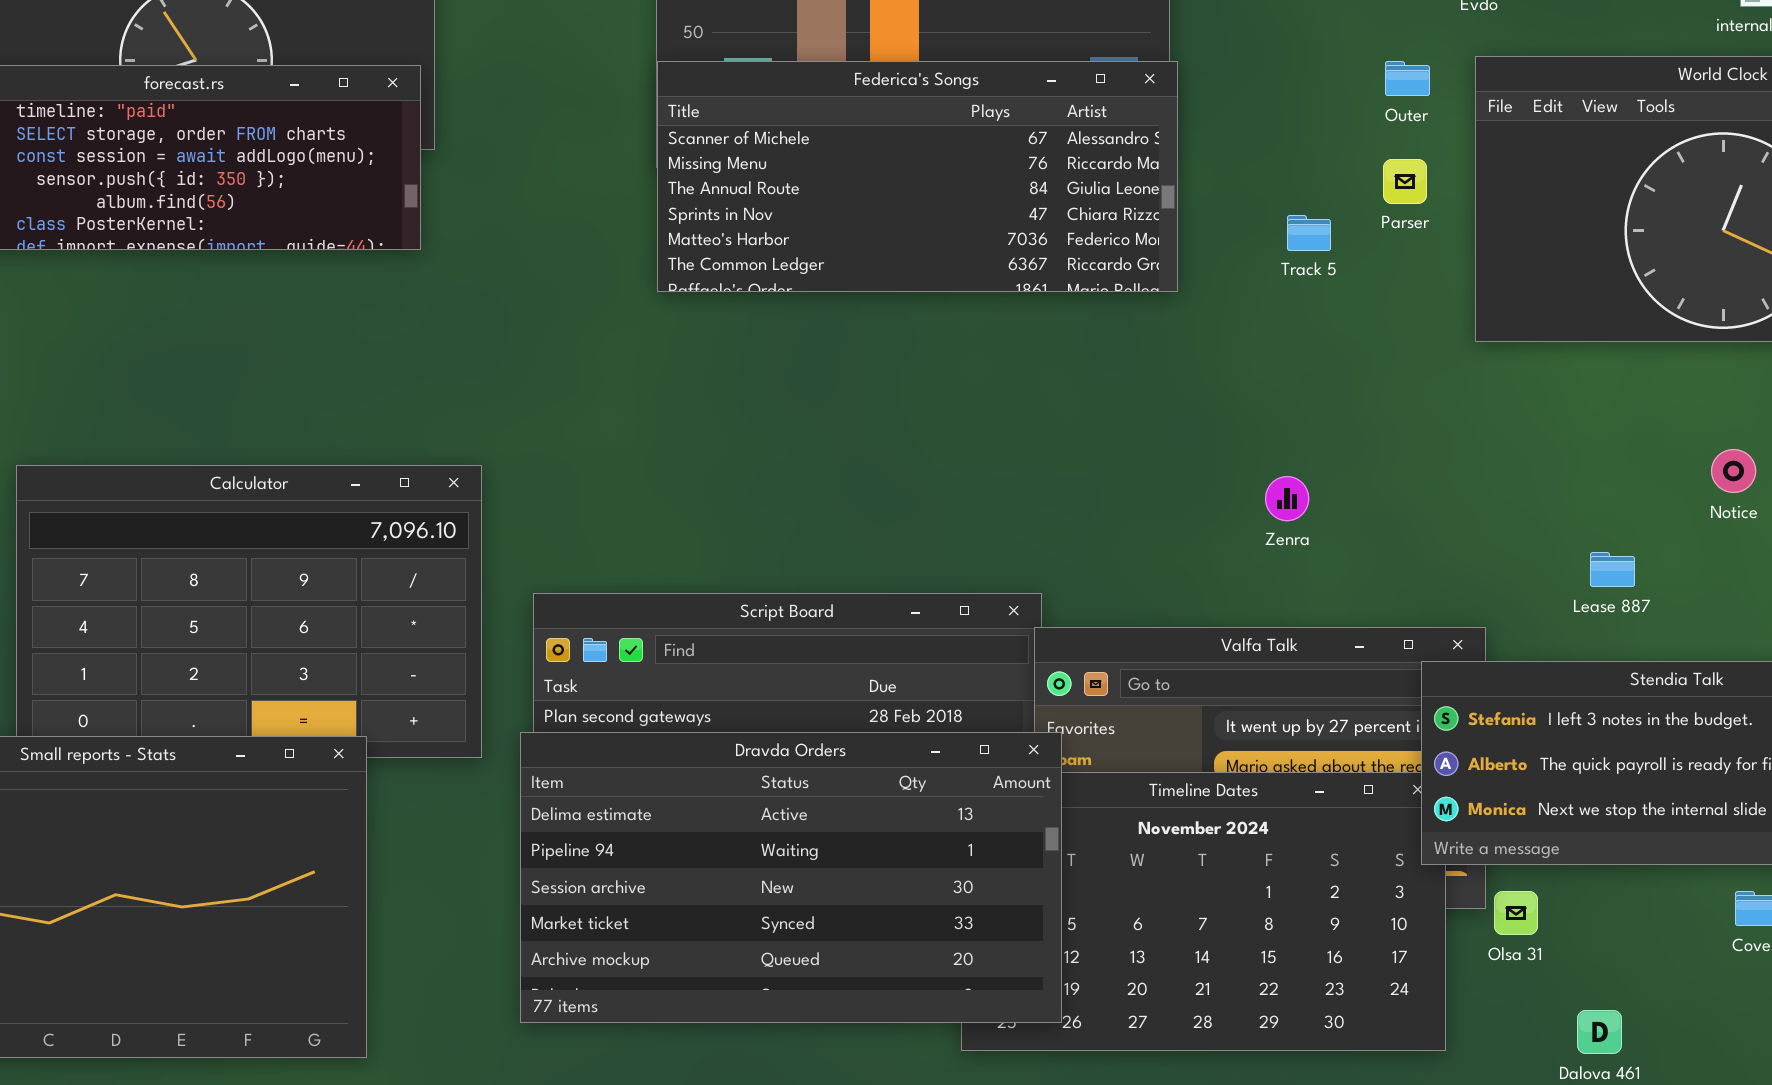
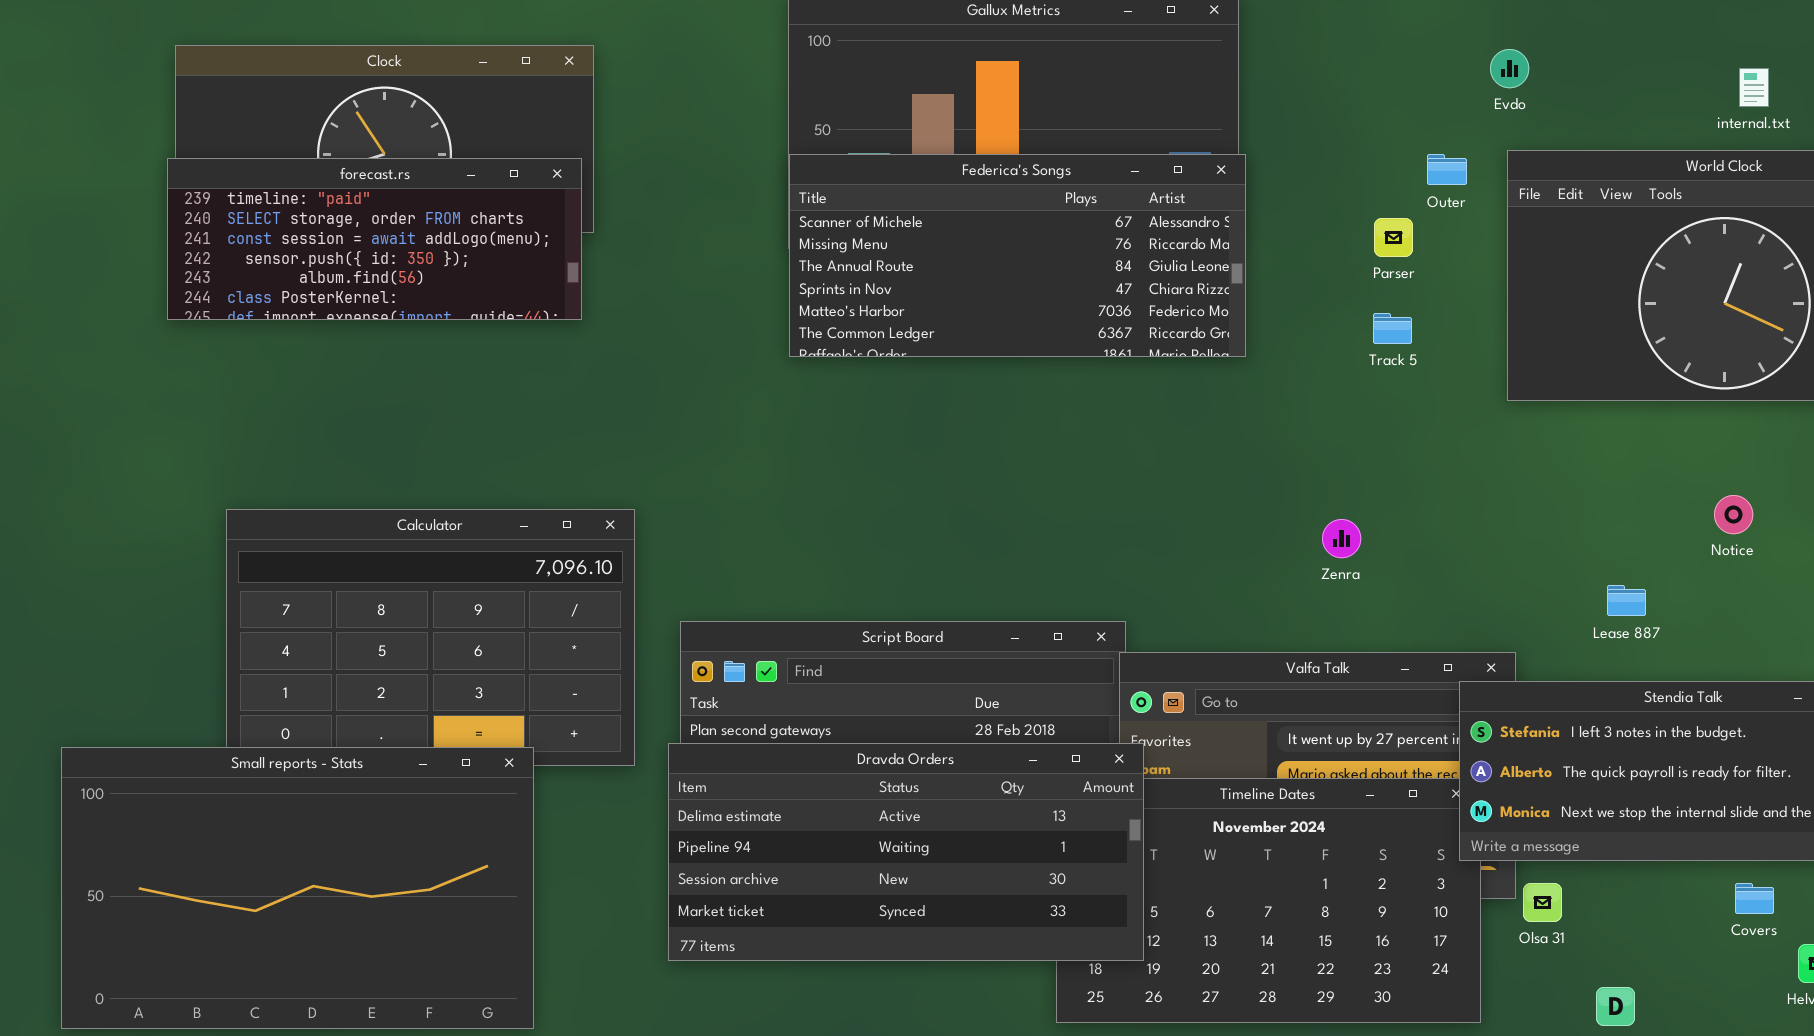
Parser: [1383,159,1427,204] -> [1374,218,1413,257], moved
Track 5: [1287,215,1331,251] -> [1373,313,1412,344], moved
Dravda Orders: [520,732,1062,1023] -> [668,743,1144,961], resized

